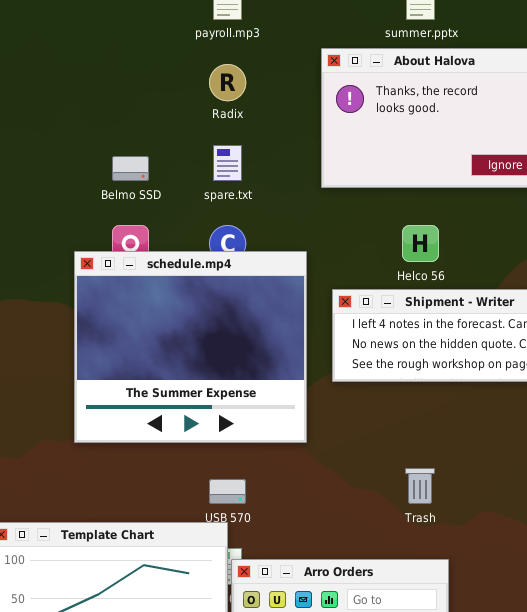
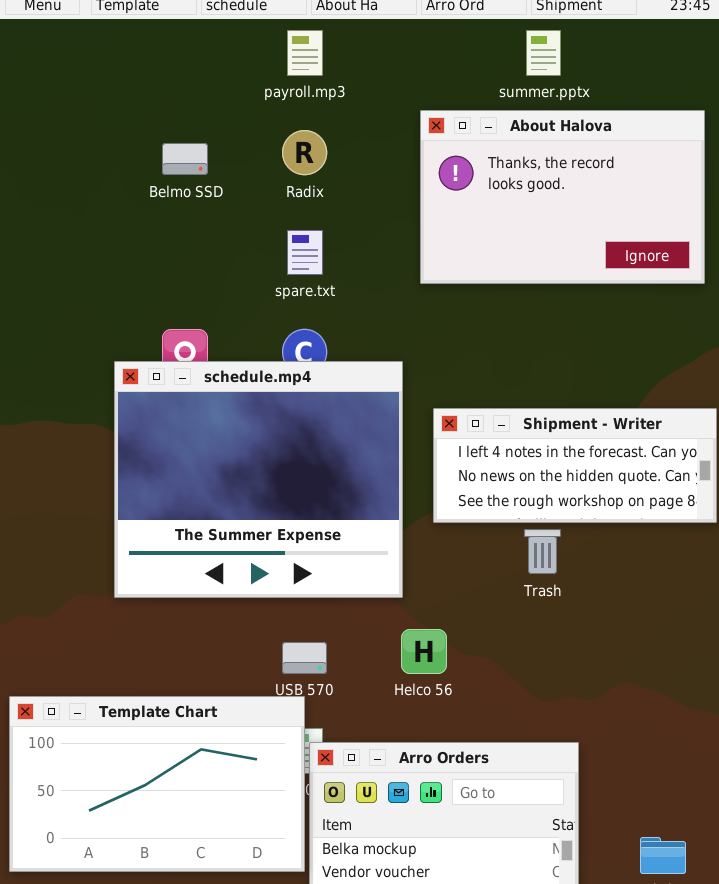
Belmo SSD: [112,156,149,181] -> [162,143,208,175], moved
Helco 56: [402,225,439,262] -> [401,629,447,674], moved
Trash: [405,468,435,504] -> [524,529,561,574], moved

